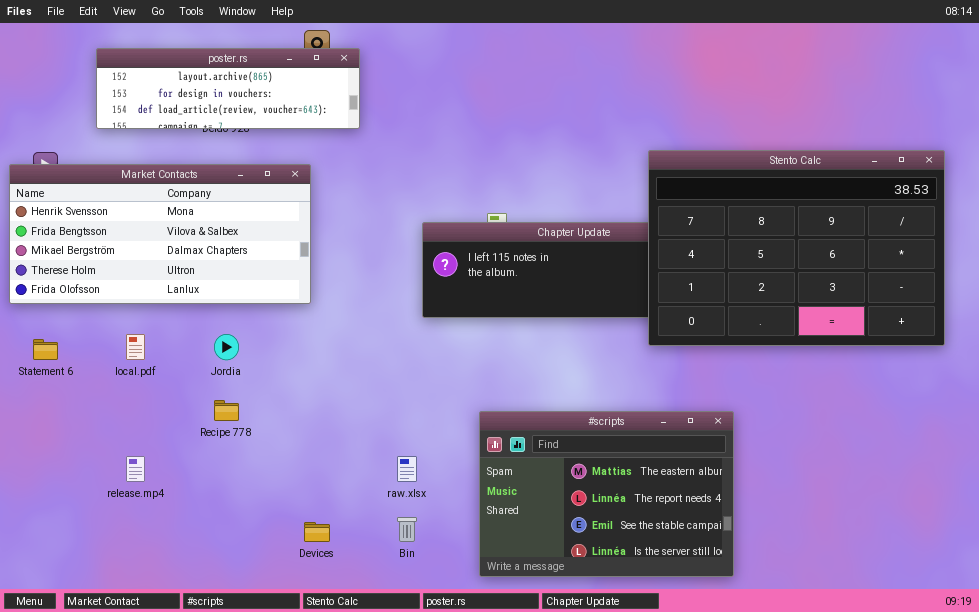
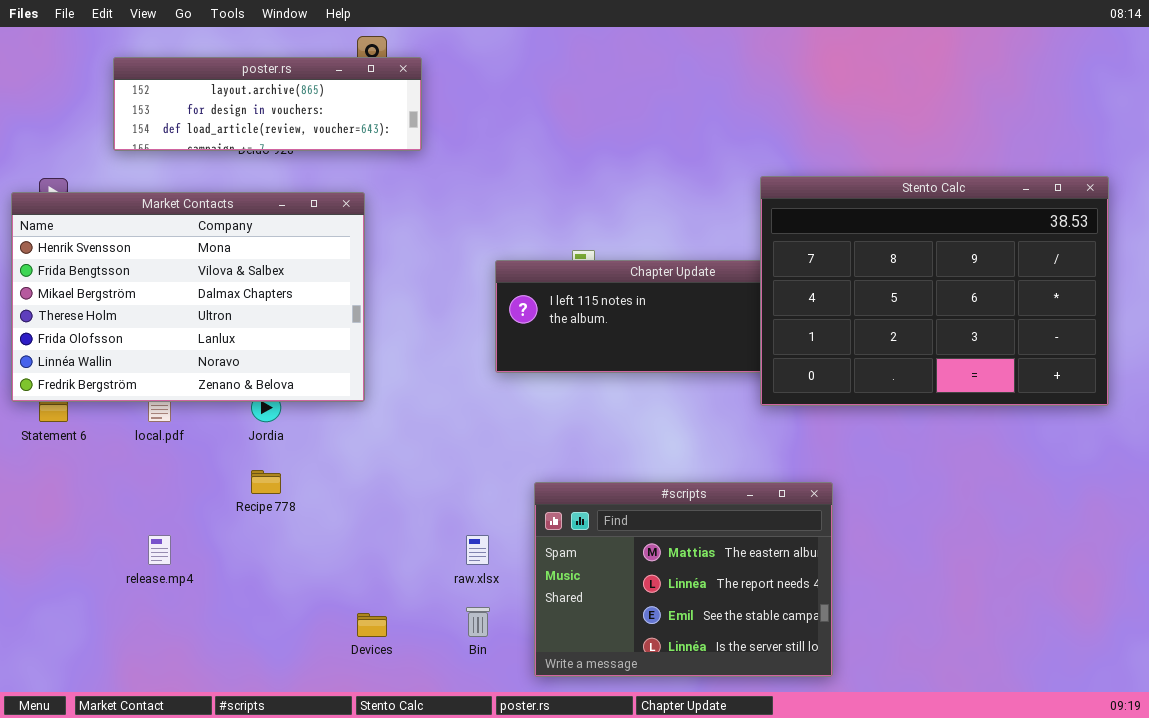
Market Contacts: [9,164,311,304] -> [11,192,365,402], resized
#scripts: [479,411,734,577] -> [534,482,833,677], moved

